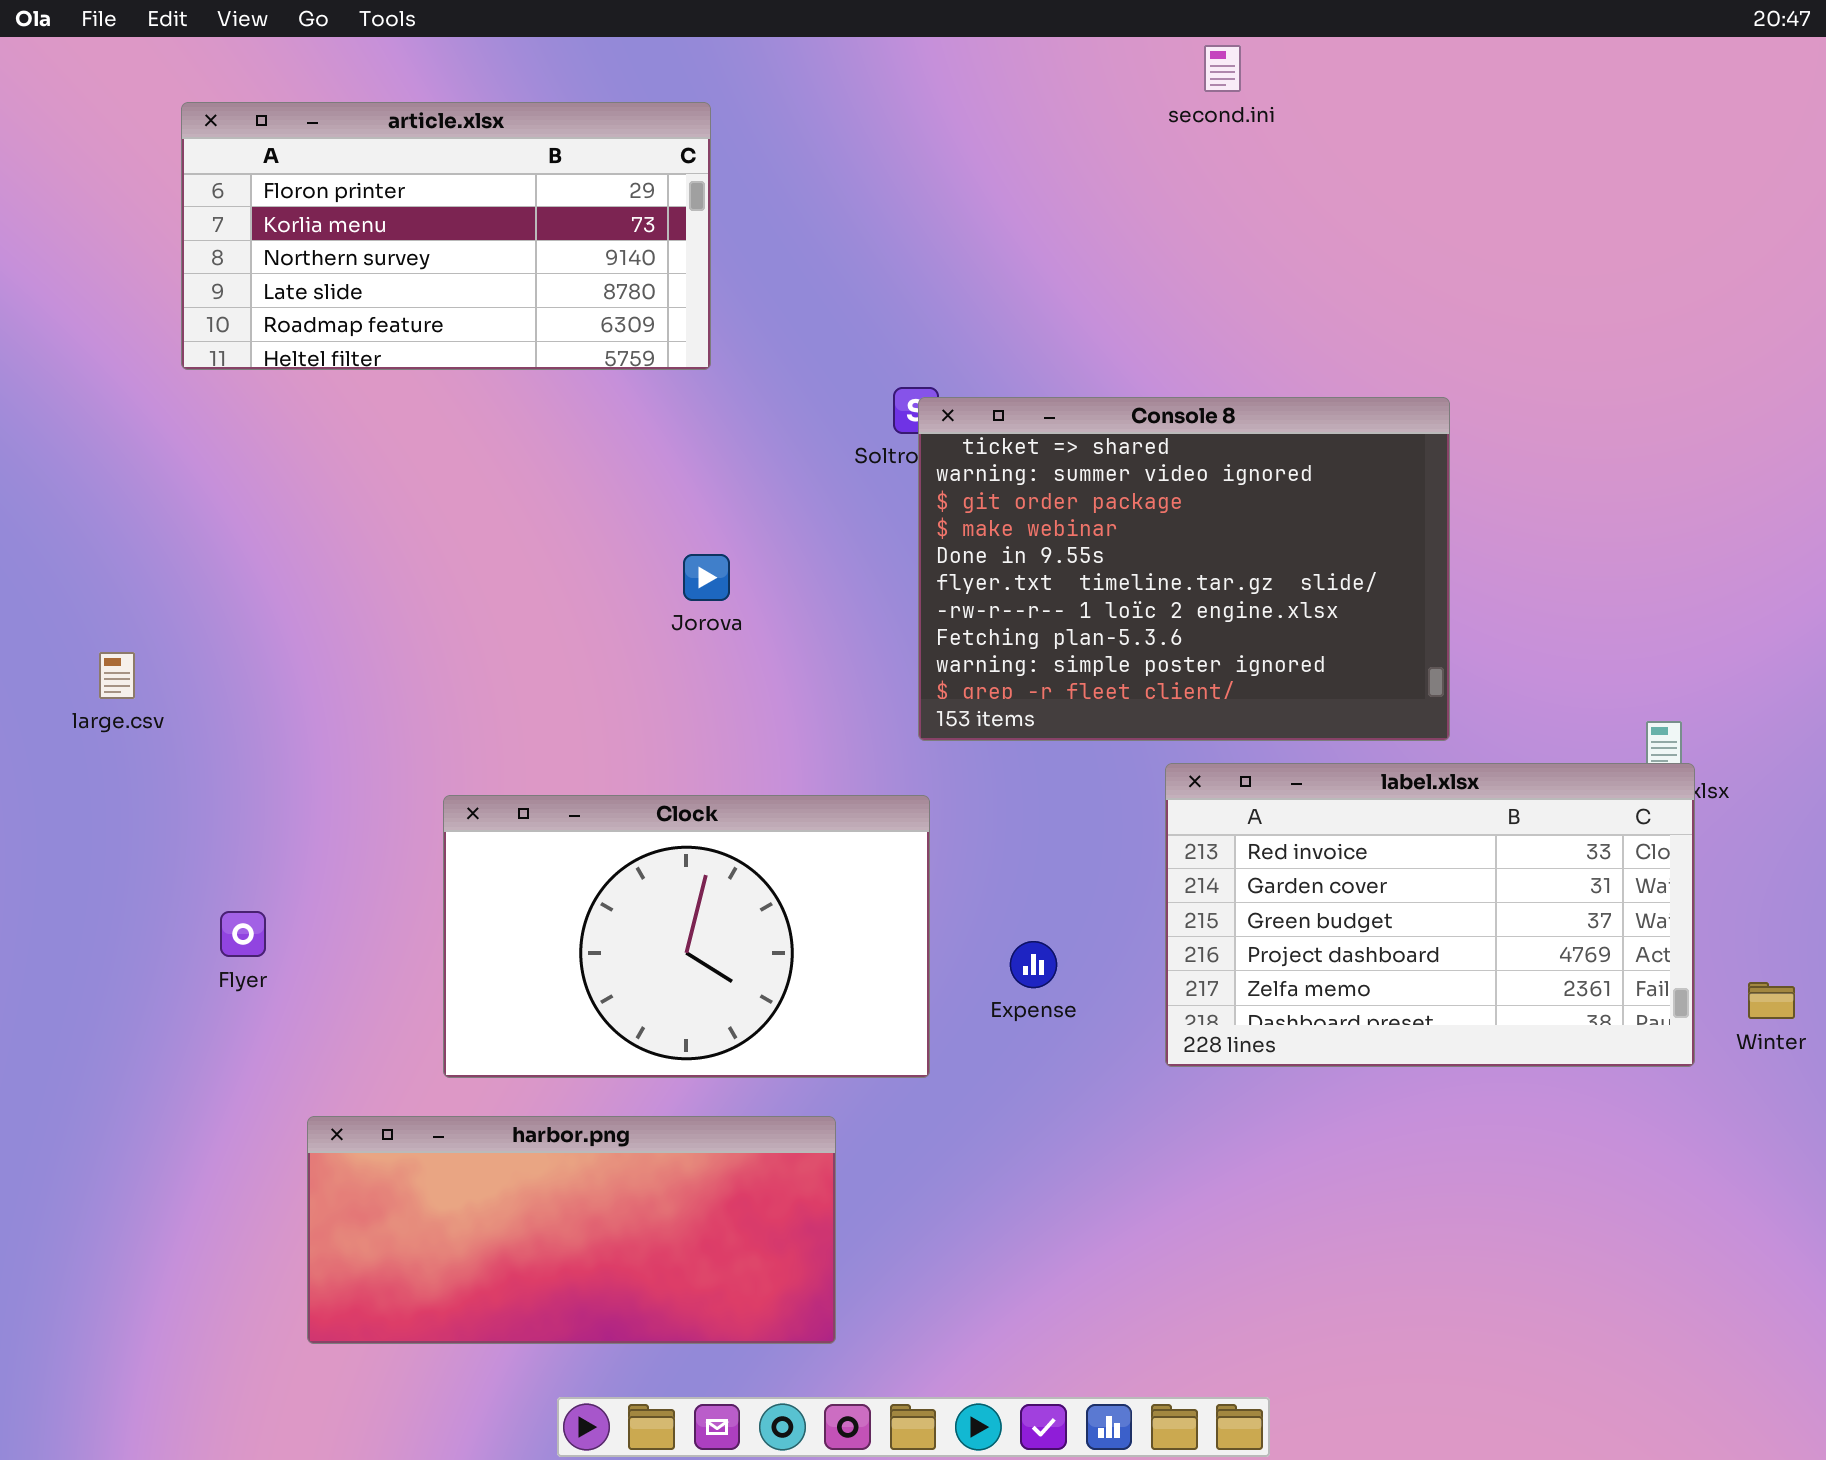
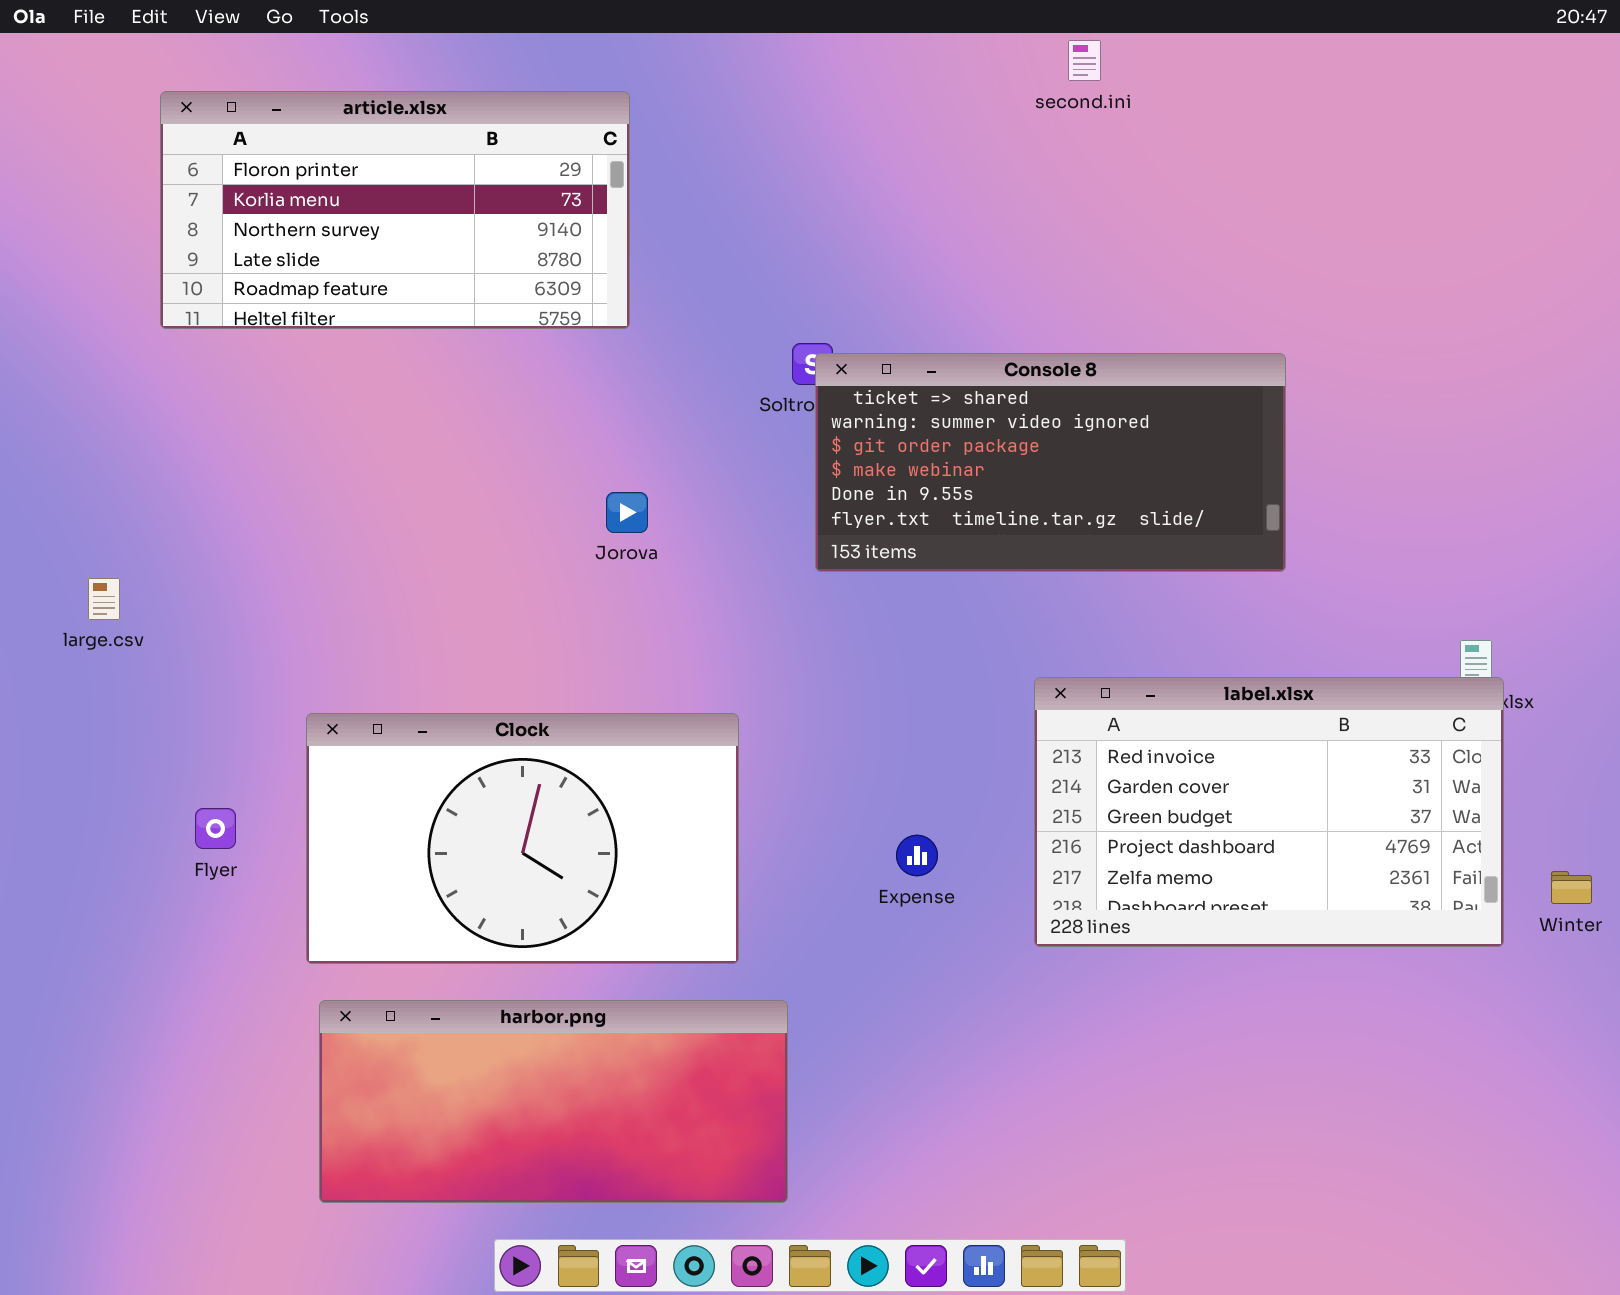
Console 8: [918,397,1450,741] -> [815,353,1286,572], resized
Clock: [443,795,930,1078] -> [306,713,739,964], moved
harbor.png: [307,1116,836,1344] -> [319,1000,788,1203], moved

